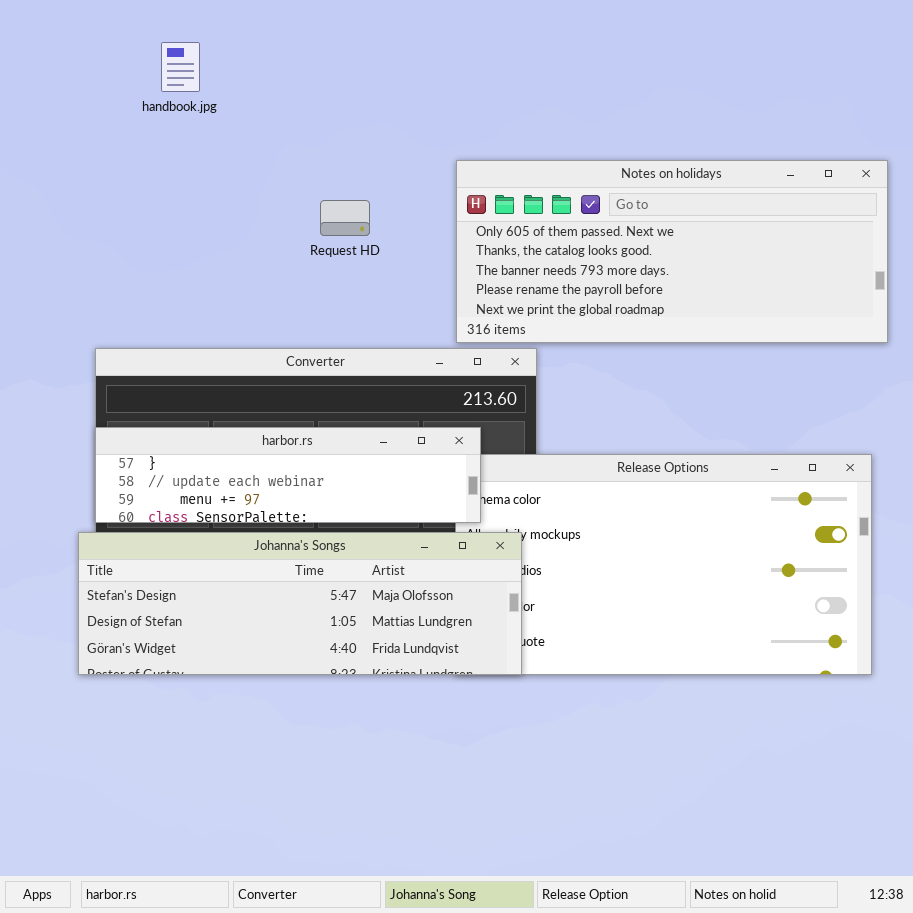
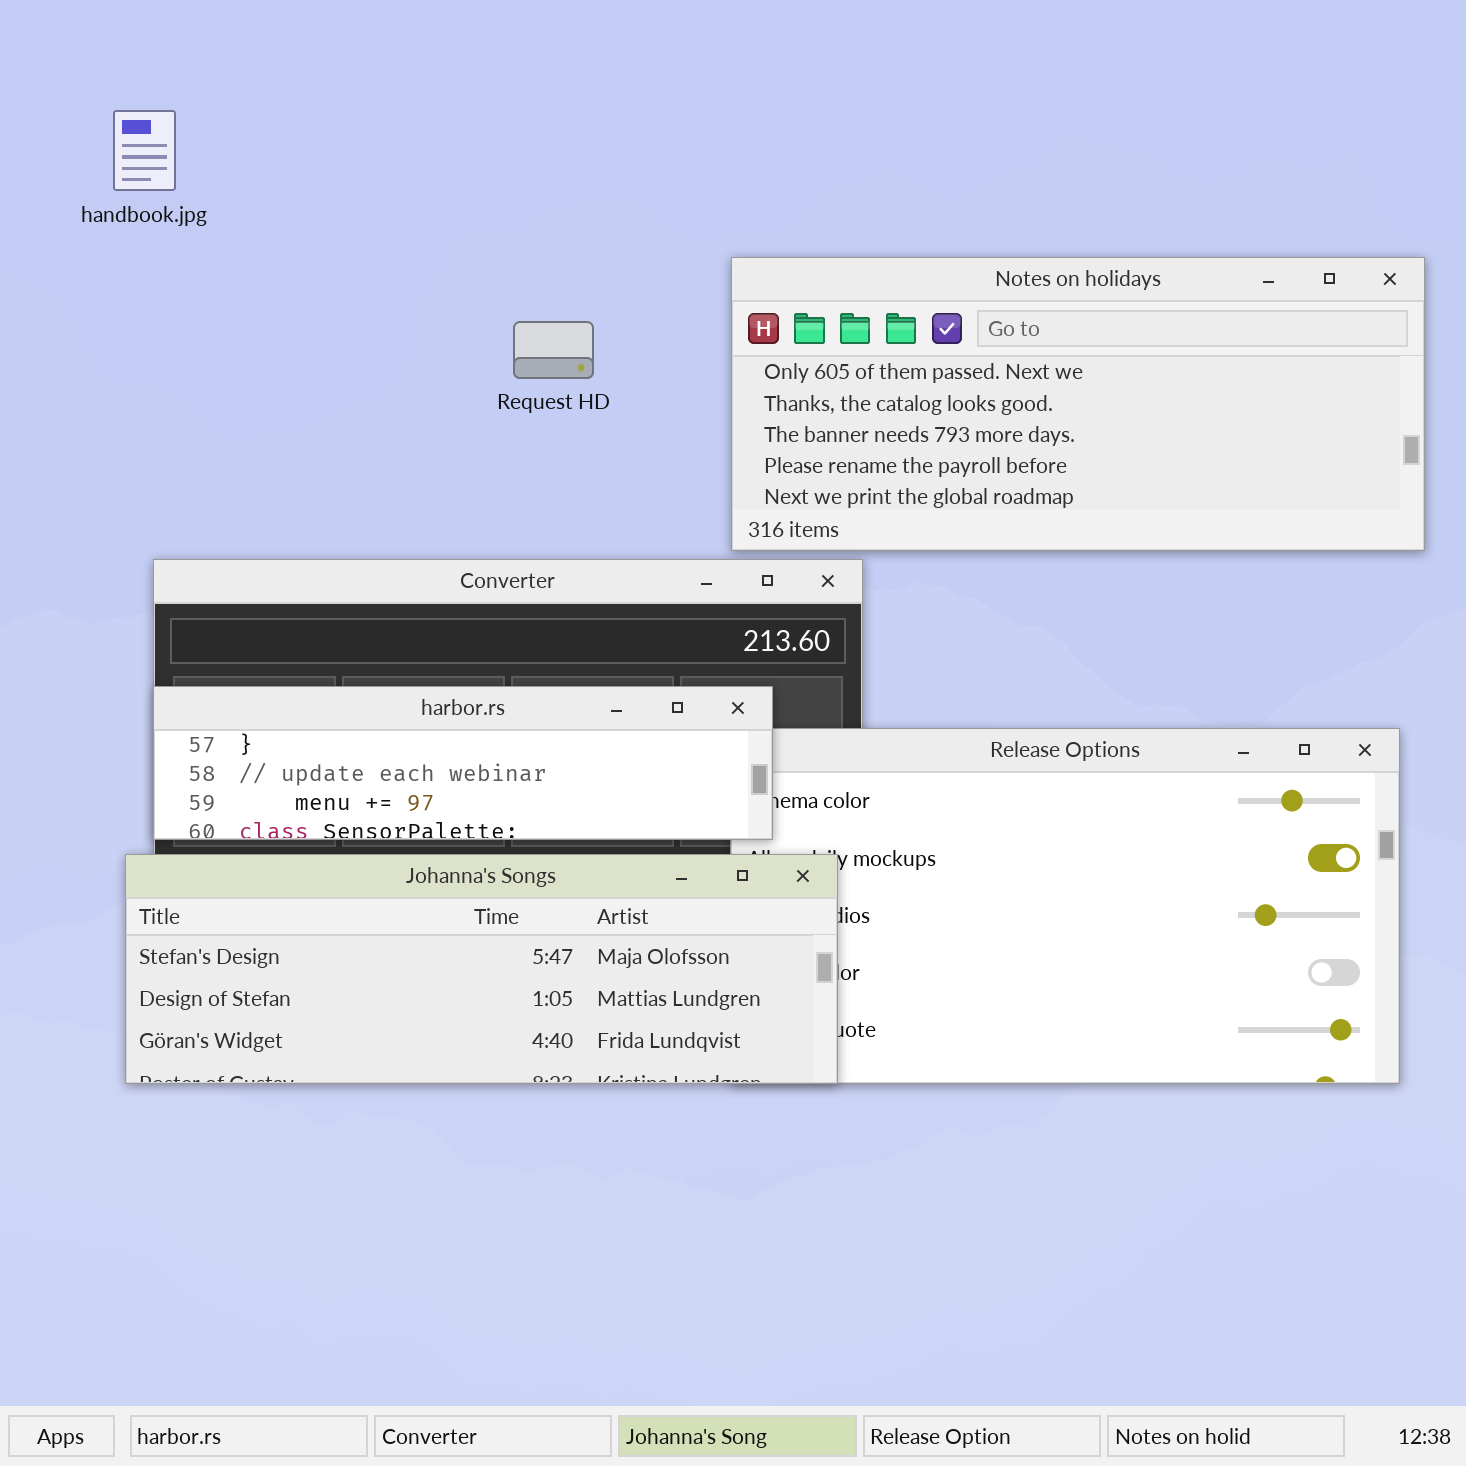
handbook.jpg: [161,42,200,92] -> [113,110,176,191], moved

